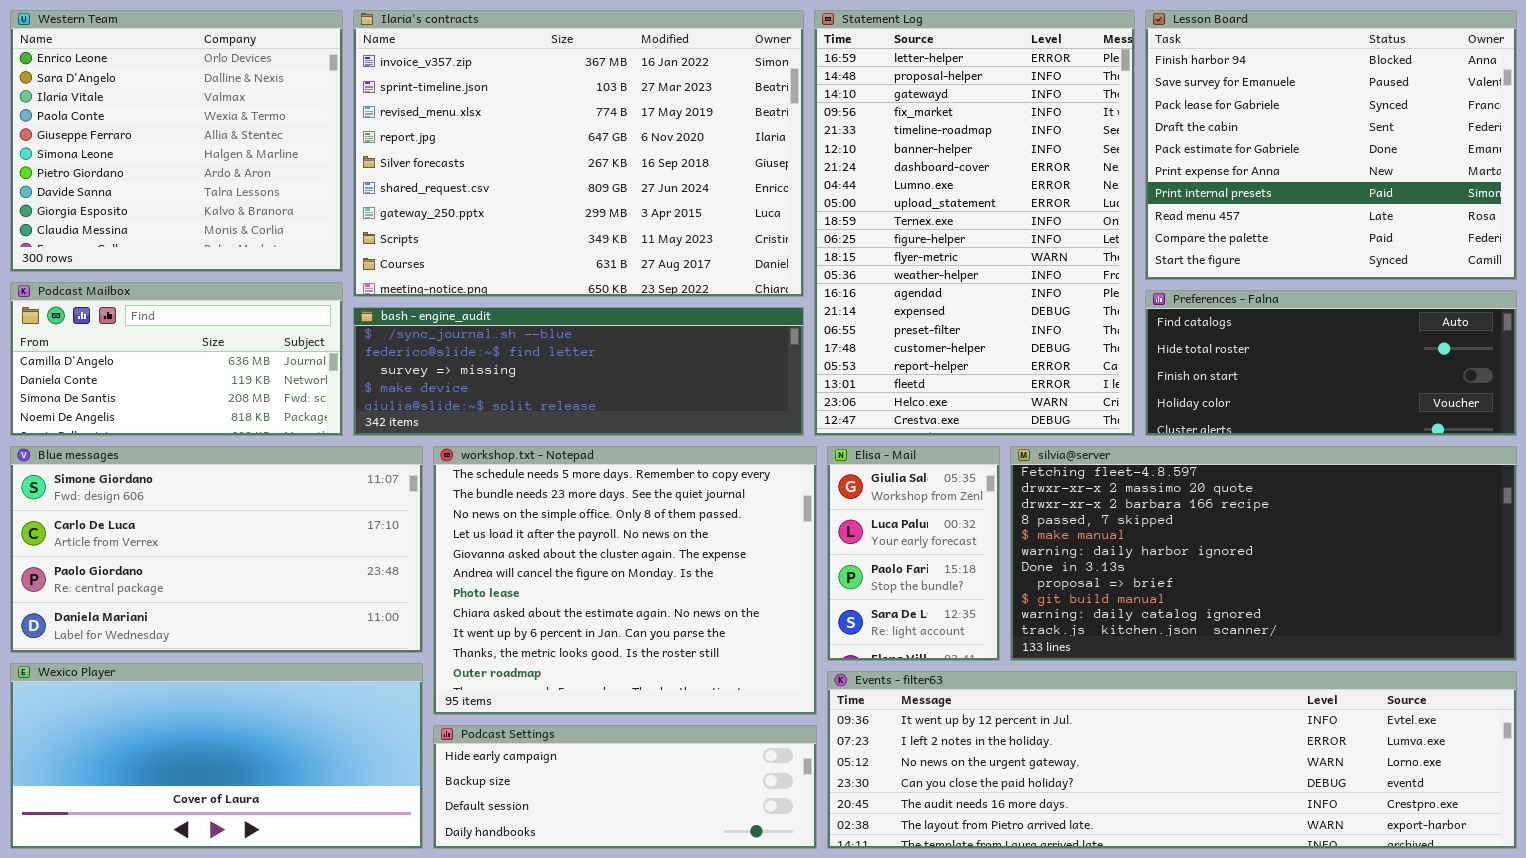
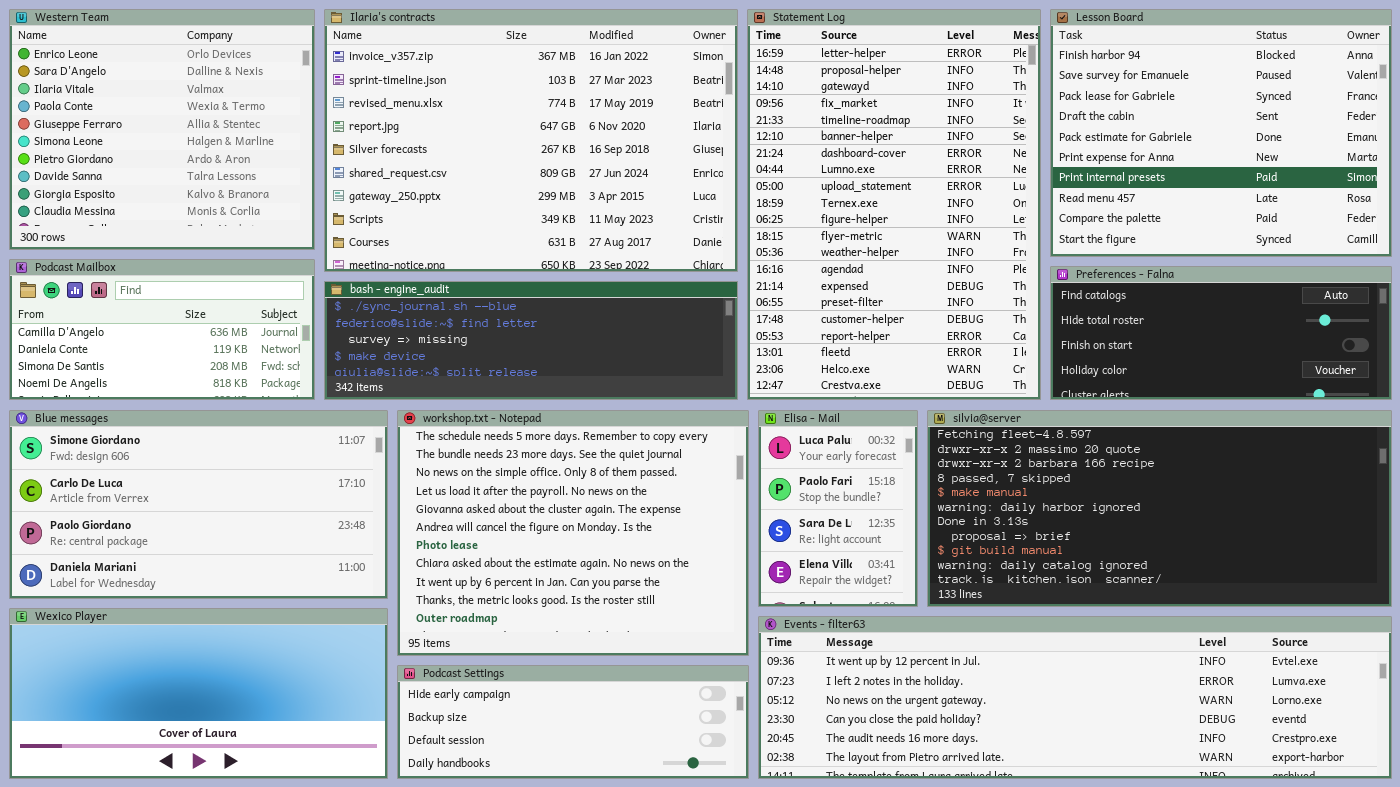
Elisa - Mail: [827,446,1000,661] -> [758,410,918,607], scrolled down 1 row

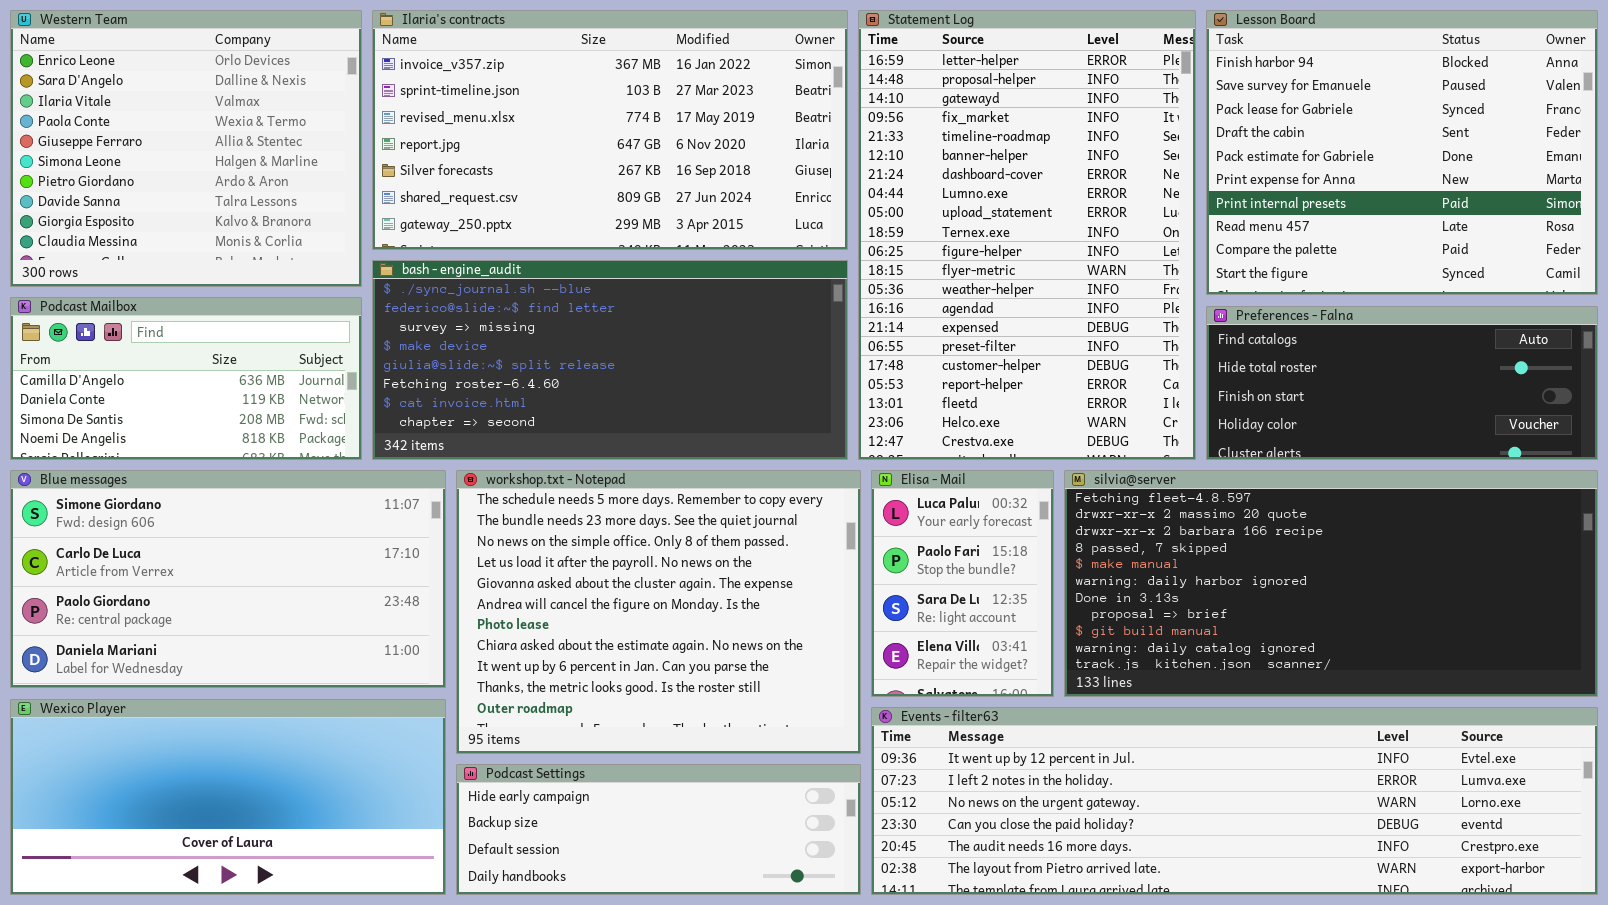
Ilaria's contracts: [324,9,738,272] -> [372,10,848,250], resized
bash - engine_audit: [324,281,738,400] -> [372,260,848,460], resized

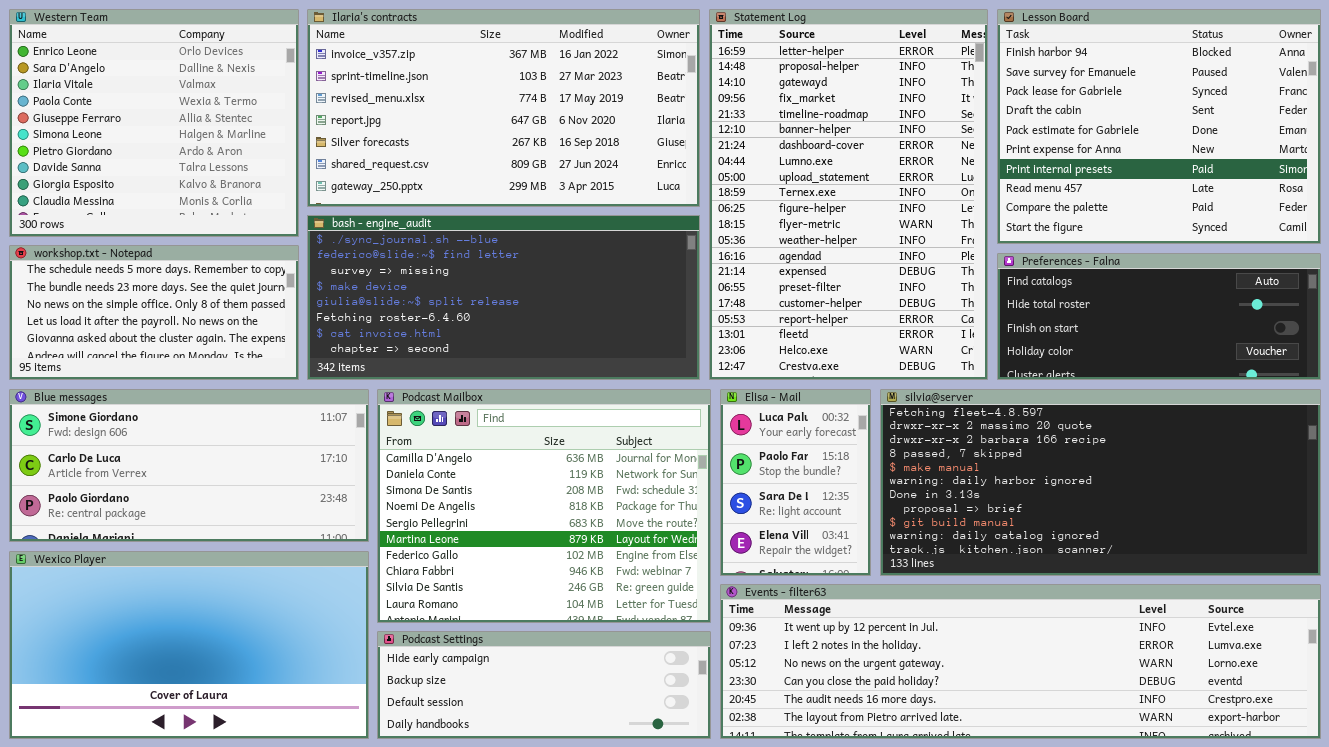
Podcast Mailbox: [10,297,362,460] -> [377,389,711,623], moved, resized
Blue messages: [10,470,446,688] -> [9,389,369,542], resized
workshop.txt - Notepad: [456,470,861,754] -> [9,245,299,380], moved, resized
Wexico Player: [10,699,446,895] -> [9,551,369,739], resized

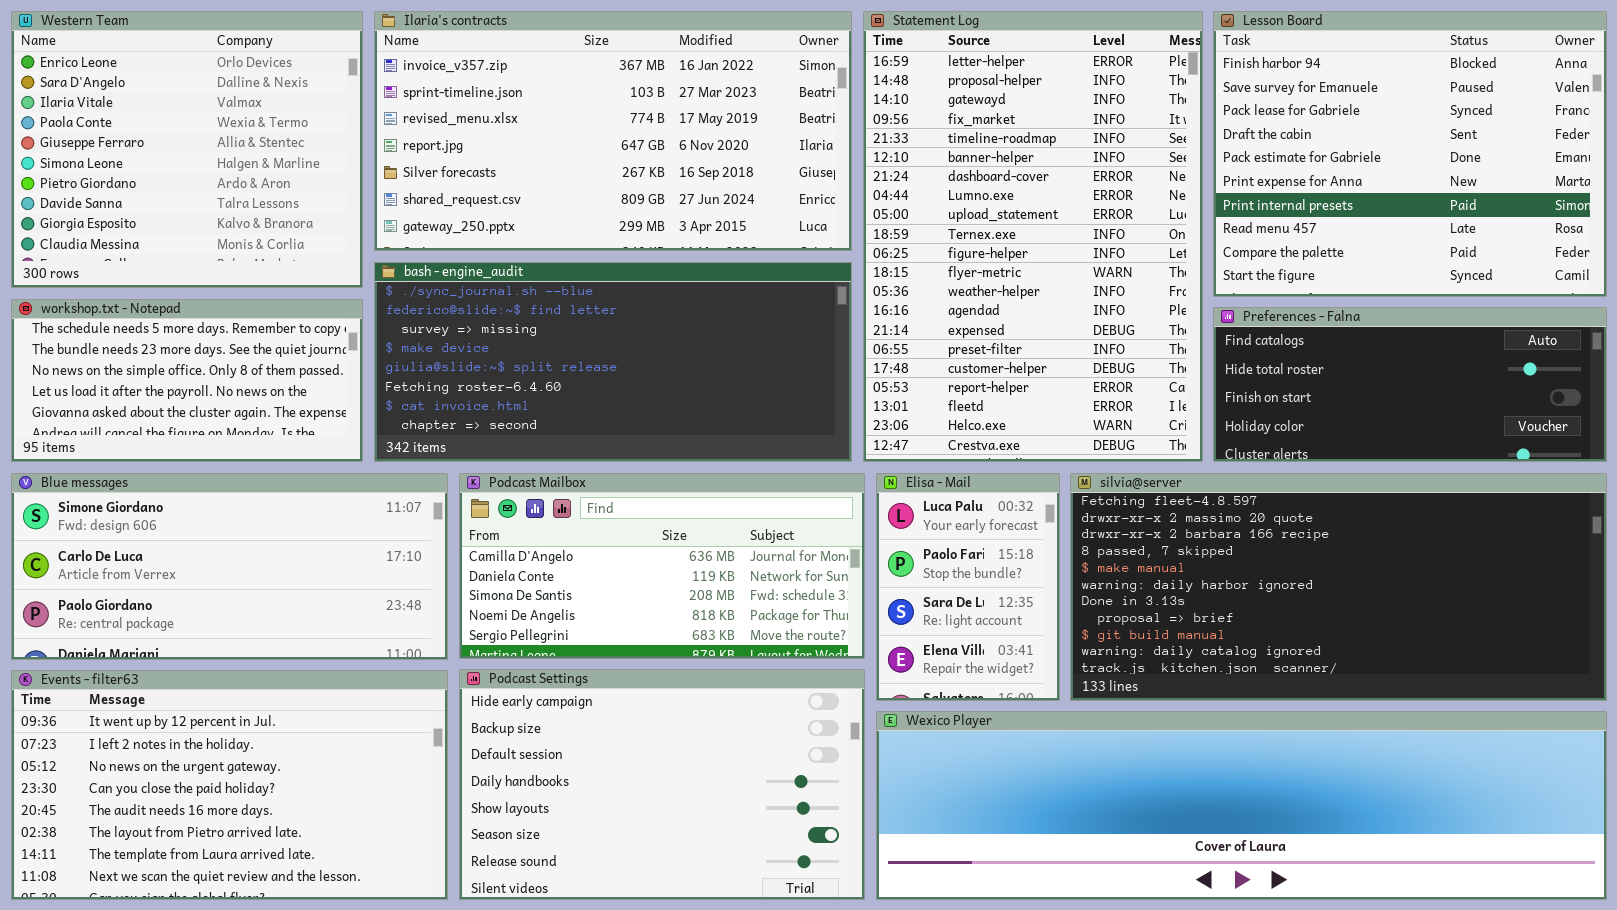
Podcast Mailbox: [377,389,711,623] -> [459,473,865,659], resized
Wexico Player: [9,551,369,739] -> [876,711,1607,900], moved, resized
Events - filter63: [720,584,1321,739] -> [11,670,448,900], moved, resized
Podcast Settings: [377,631,711,739] -> [459,669,865,900], resized

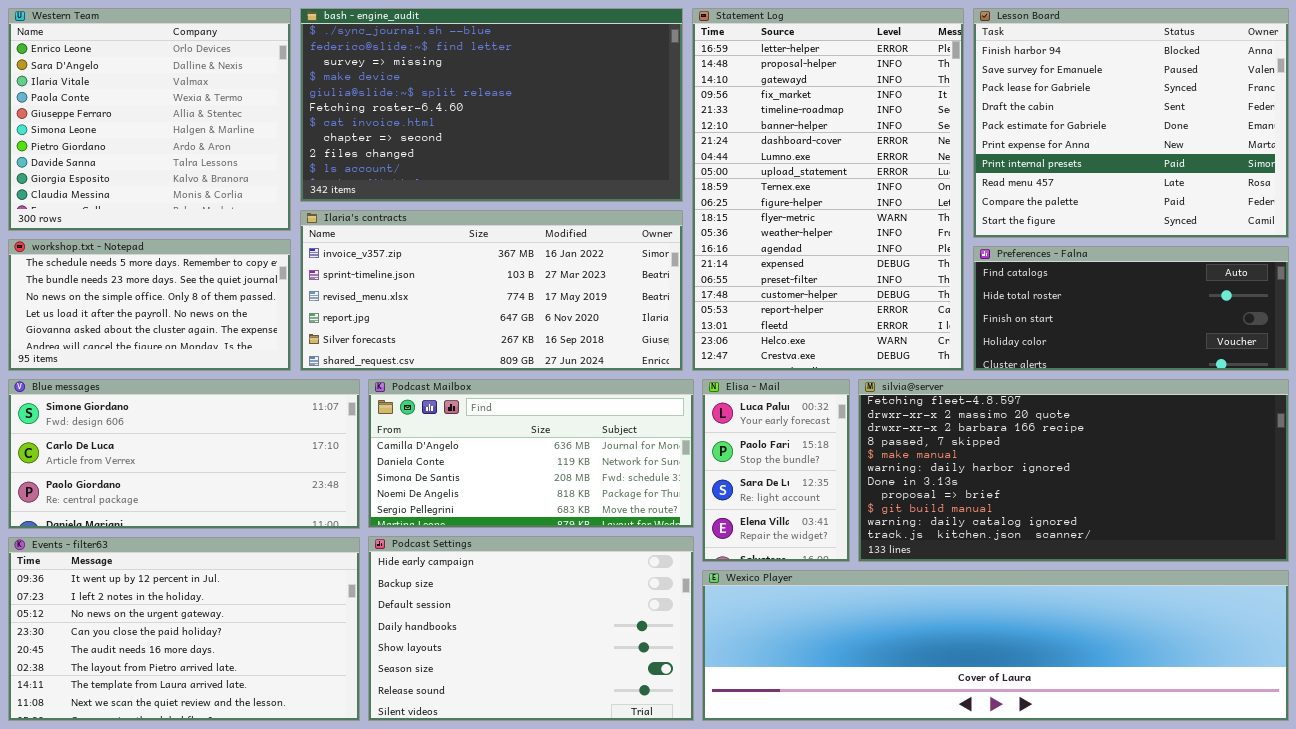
Ilaria's contracts: [374,11,852,251] -> [300,210,683,371], moved, resized
bash - engine_audit: [374,262,852,462] -> [300,8,683,202], moved, resized

